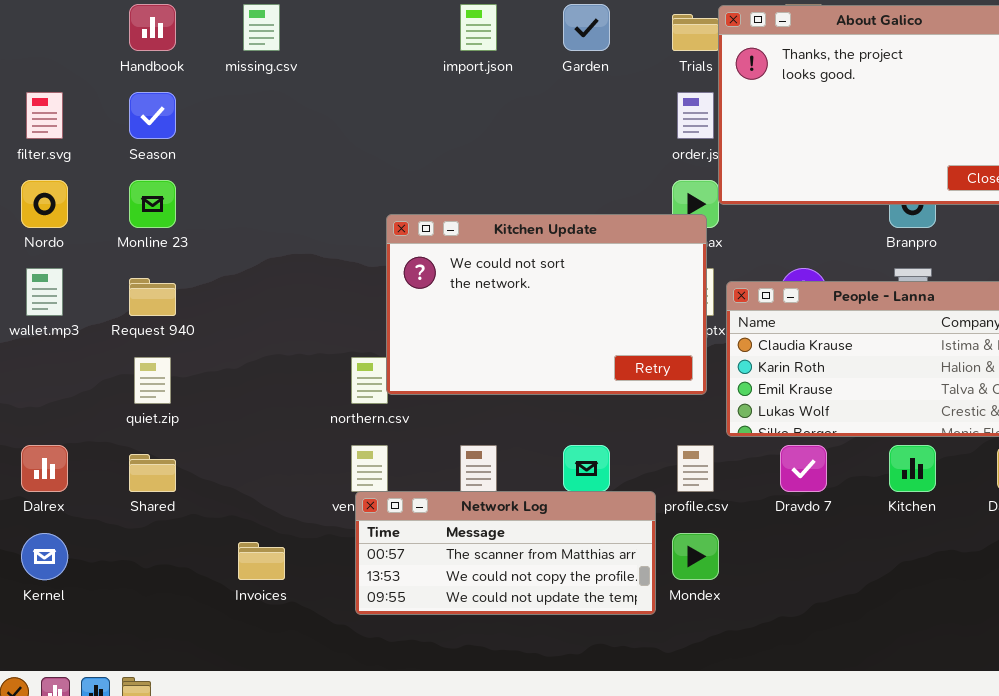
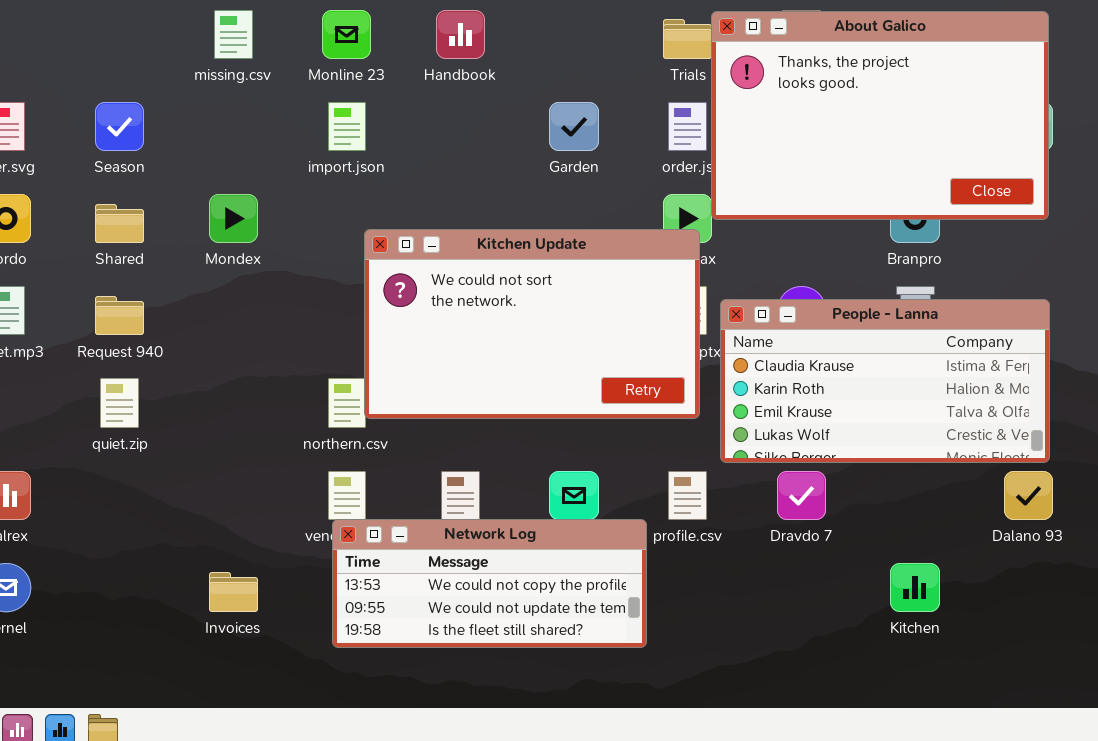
Handbook: [129,4,176,51] -> [436,10,485,59], moved
import.json: [460,4,497,51] -> [328,102,366,151], moved
Garden: [563,4,610,51] -> [549,102,599,151], moved
Monline 23: [129,180,176,228] -> [322,10,371,59], moved
Kitchen: [889,445,936,492] -> [890,563,940,612], moved
Shared: [129,454,176,492] -> [95,204,144,243], moved
Network Log: [355,491,656,615] -> [332,519,647,648], scrolled down 1 row
Mondex: [672,533,719,580] -> [209,194,258,243], moved

